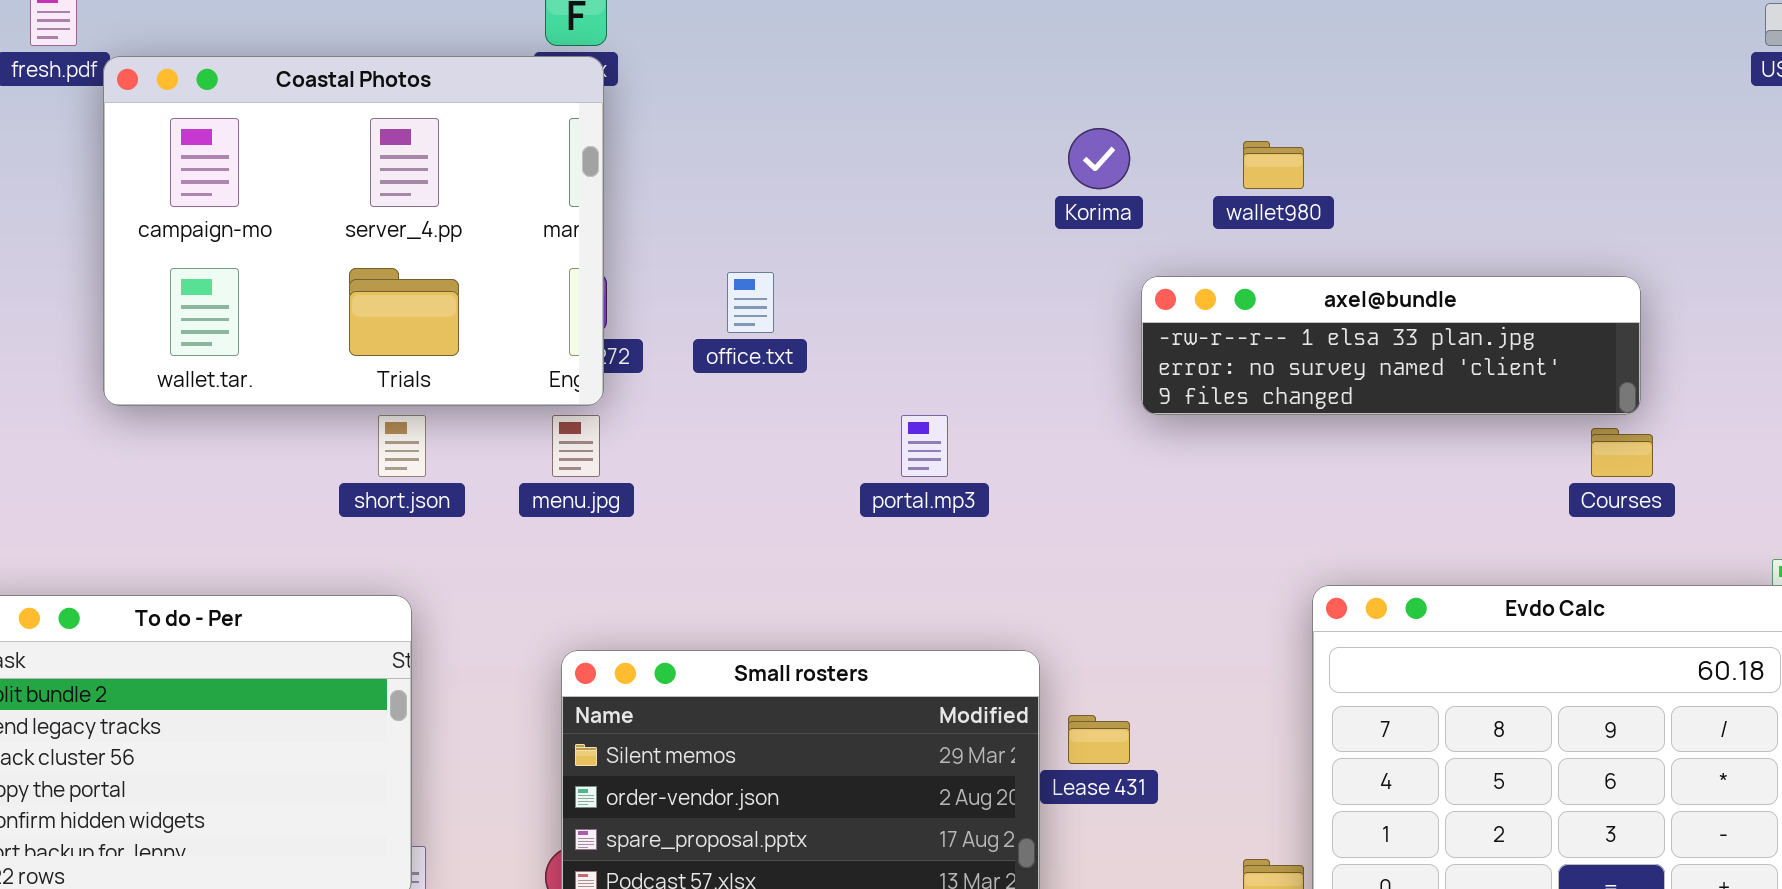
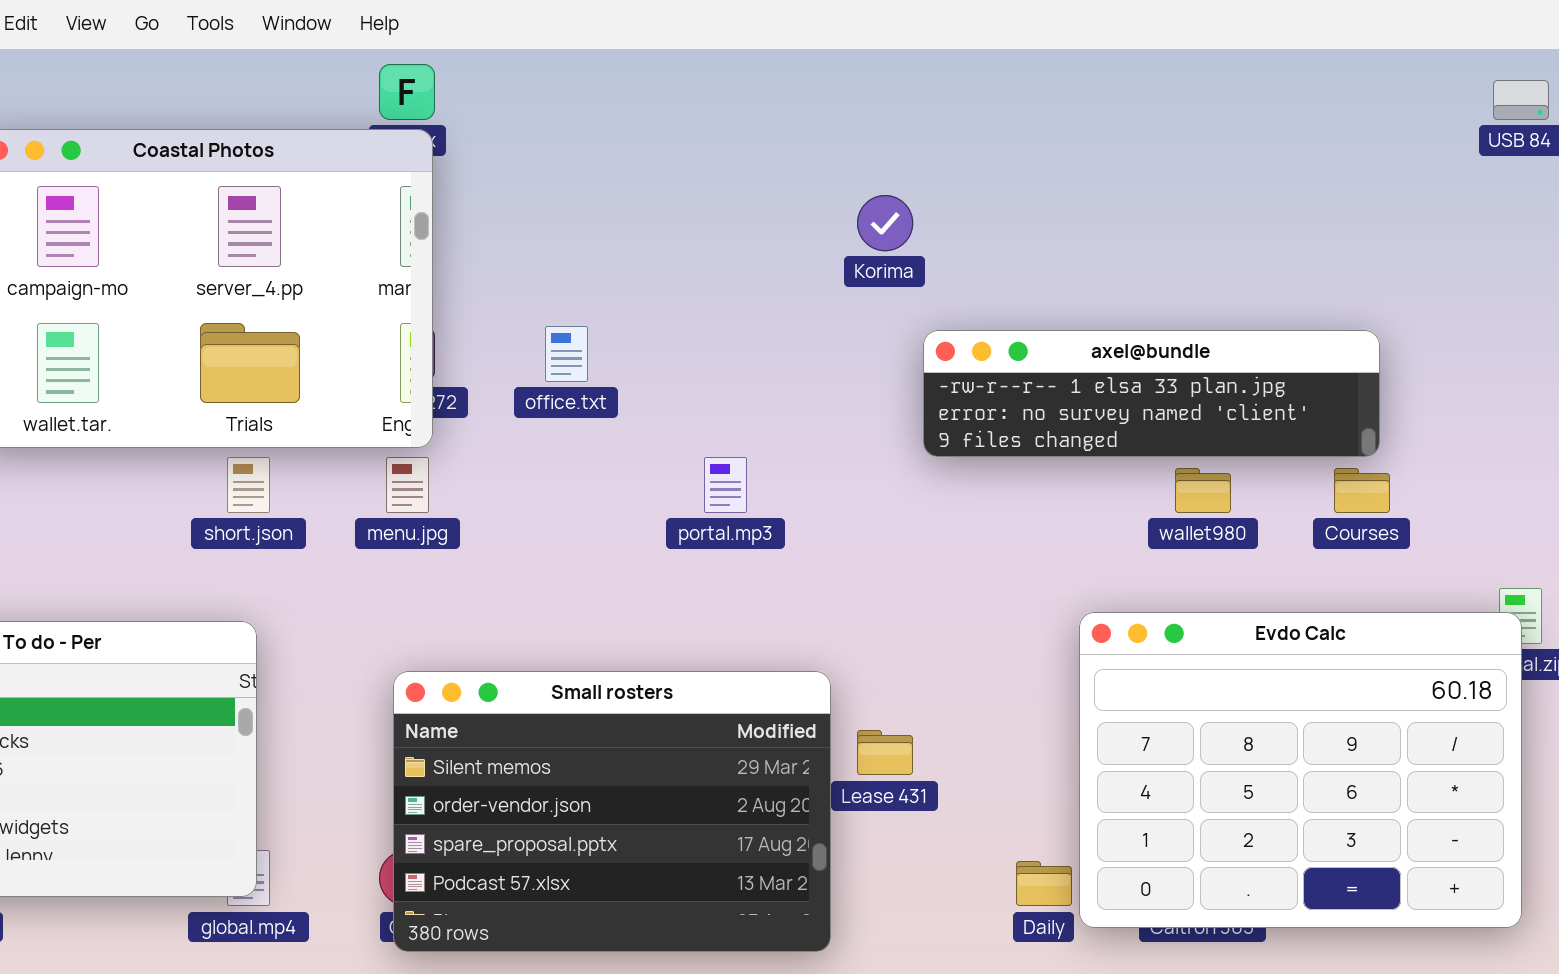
wallet980: [1243,141,1304,189] -> [1175,468,1231,513], moved

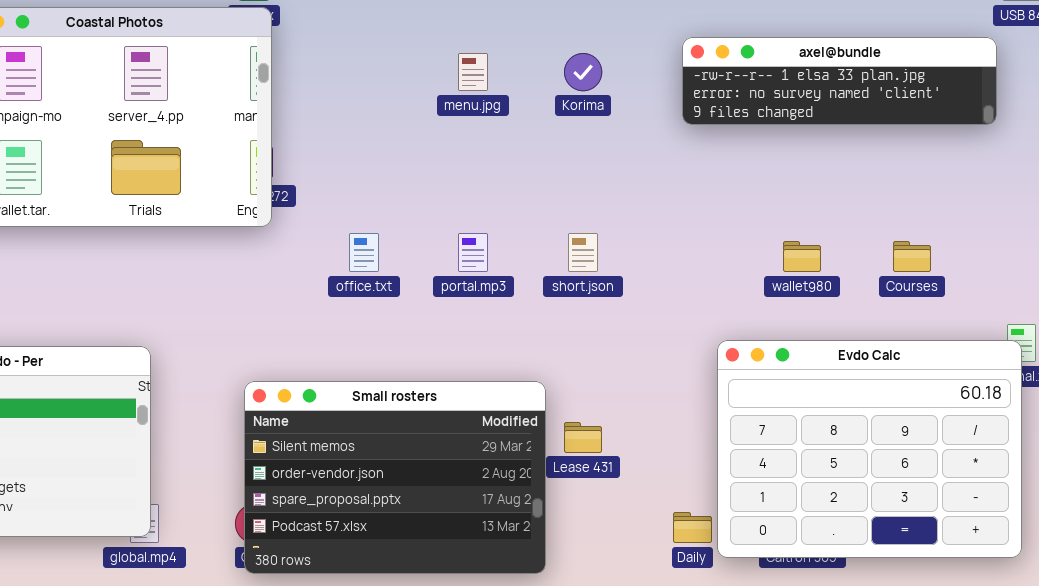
office.txt: [545,326,588,382] -> [349,233,379,272], moved
axel@bundle: [923,330,1380,457] -> [682,37,997,125], moved
short.json: [227,457,270,513] -> [568,233,598,272], moved
menu.jpg: [386,457,429,513] -> [458,53,488,91], moved

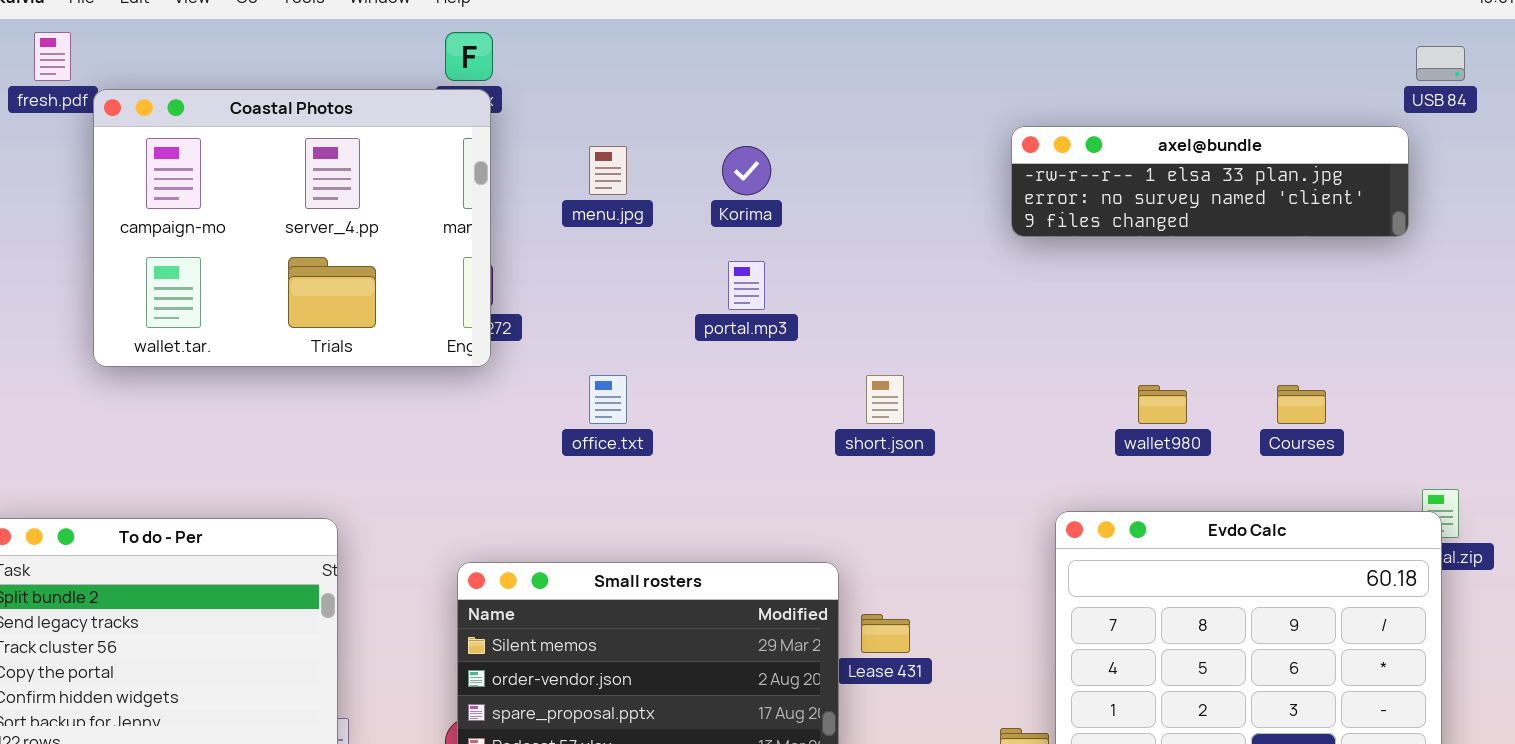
menu.jpg: [458,53,488,91] -> [589,146,627,195], moved
Korima: [564,53,602,91] -> [722,146,771,195], moved
portal.mp3: [458,233,488,272] -> [728,261,765,310], moved

